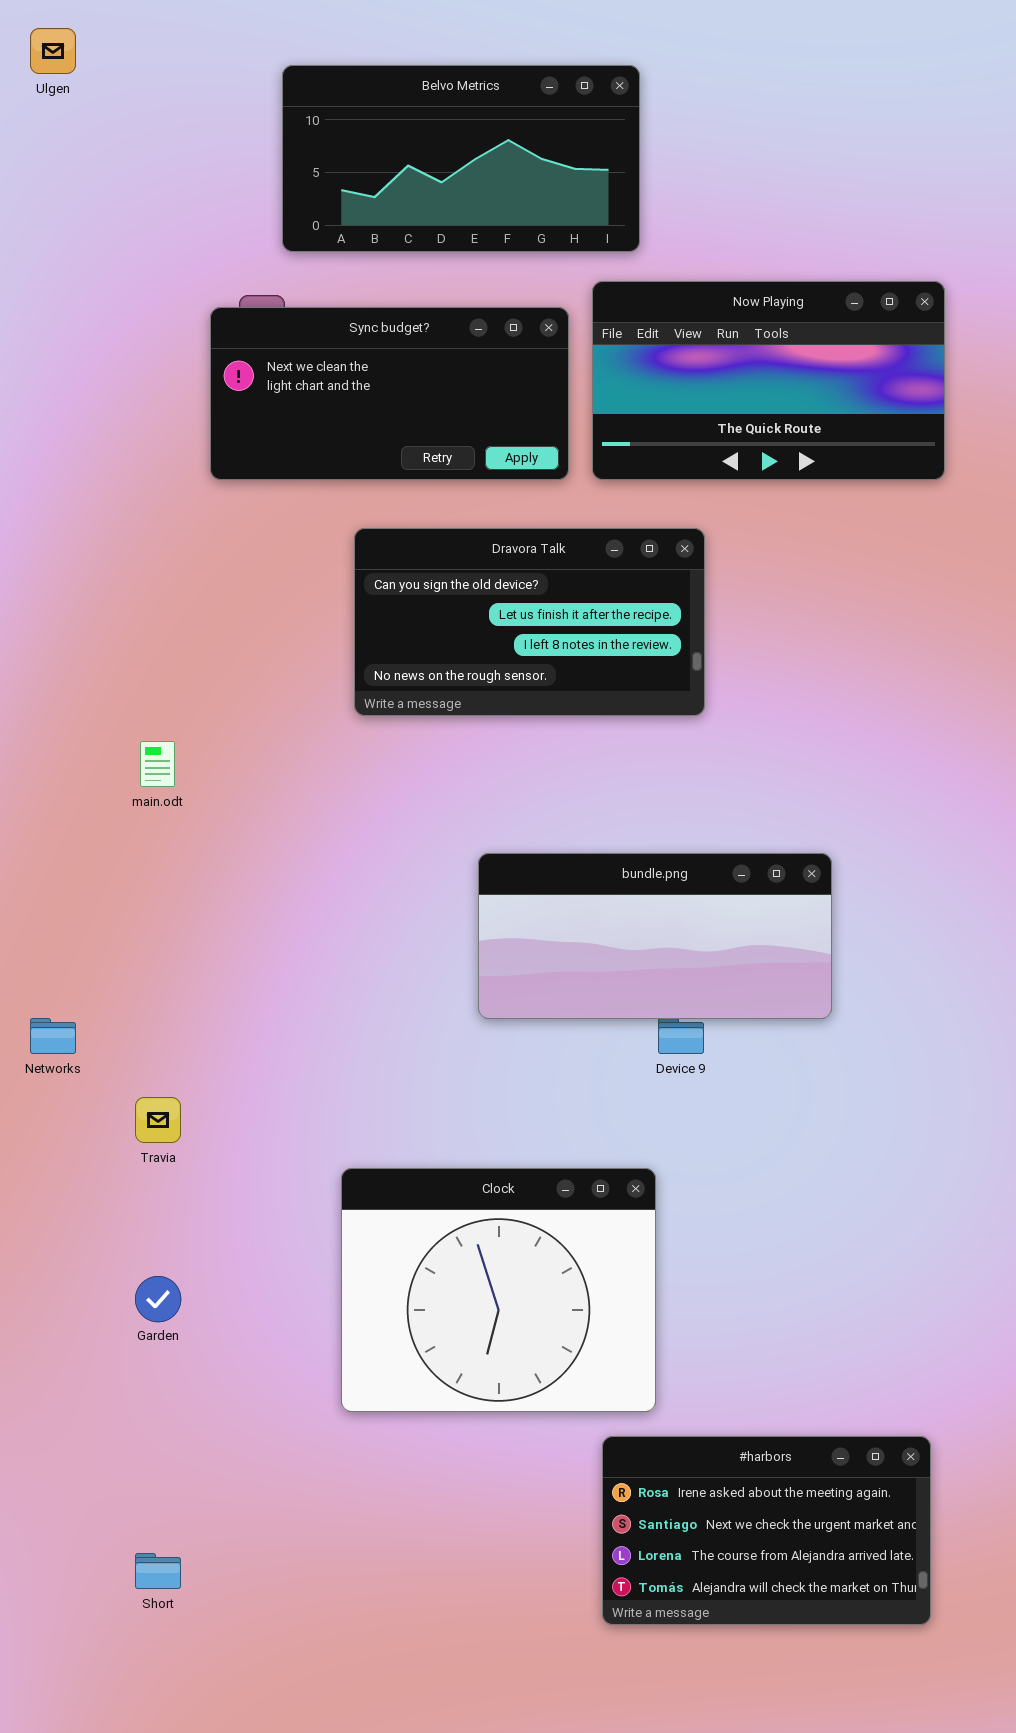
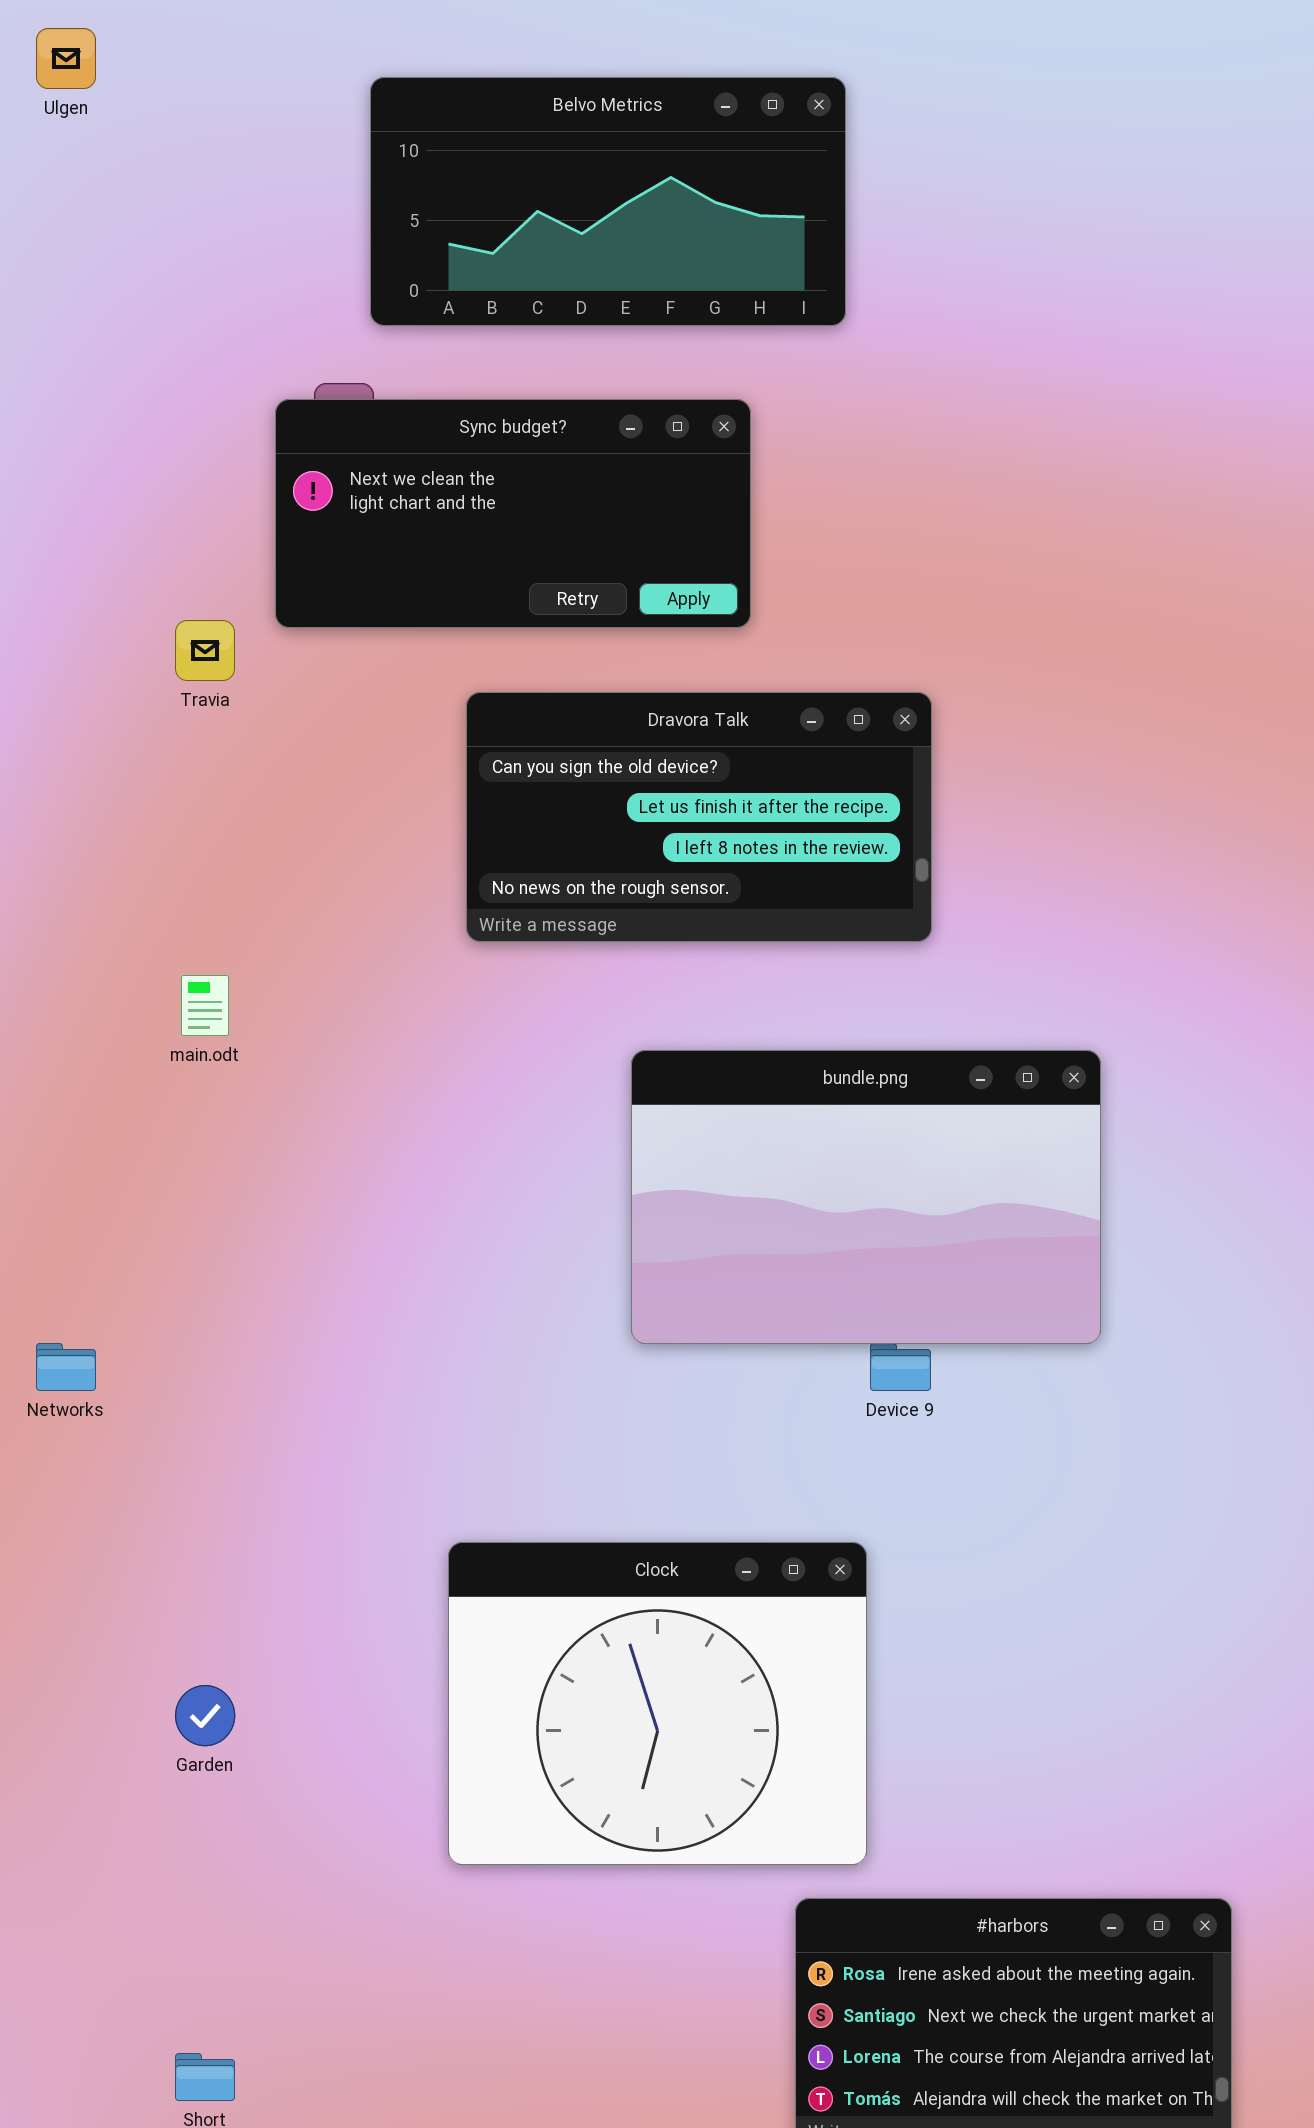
Now Playing: [592,281,945,480] -> none, closed
bundle.png: [478,853,832,1019] -> [631,1050,1101,1344], resized
Travia: [135,1097,181,1143] -> [175,620,235,681], moved

